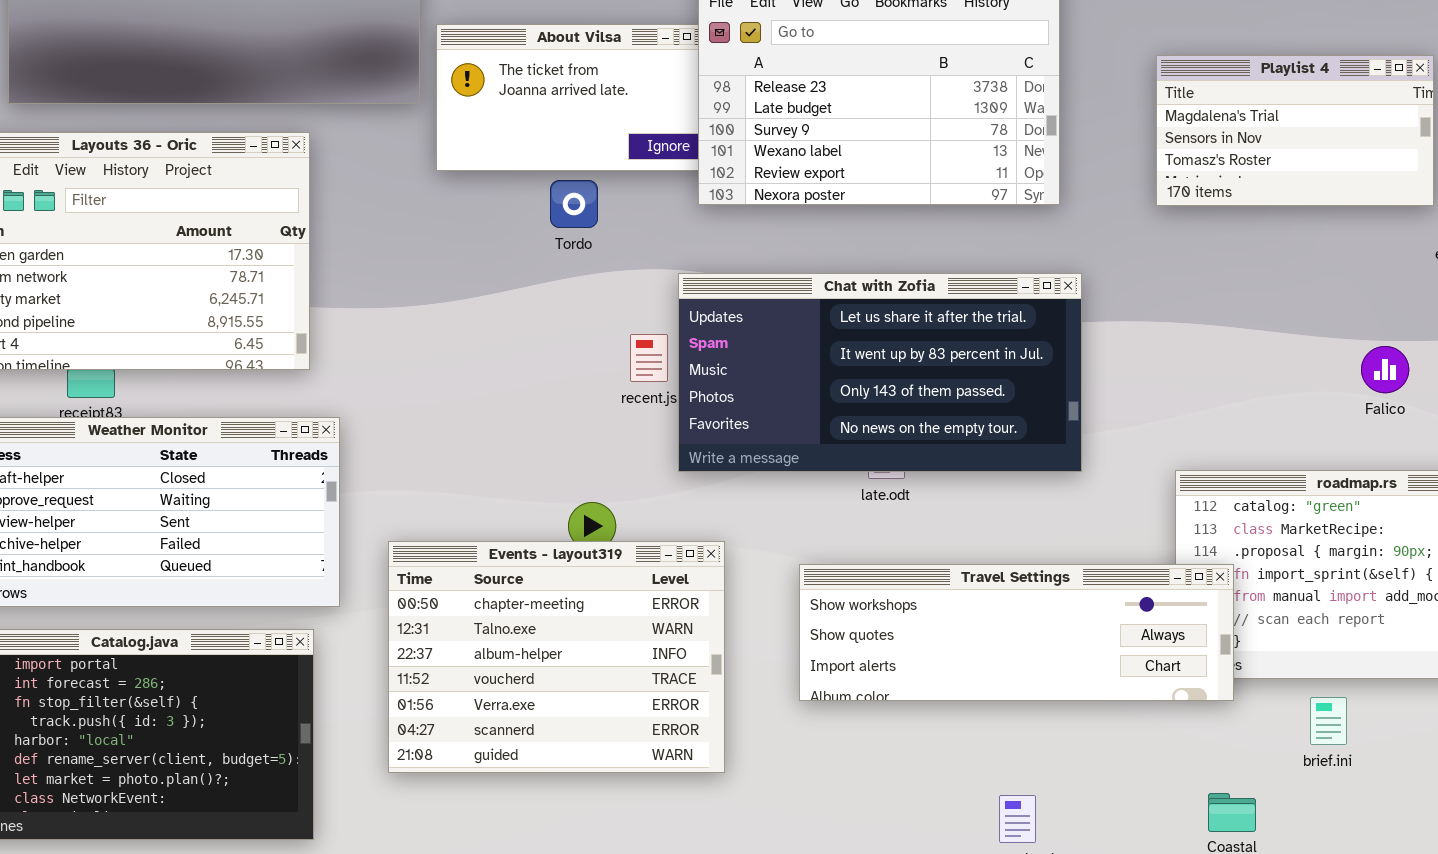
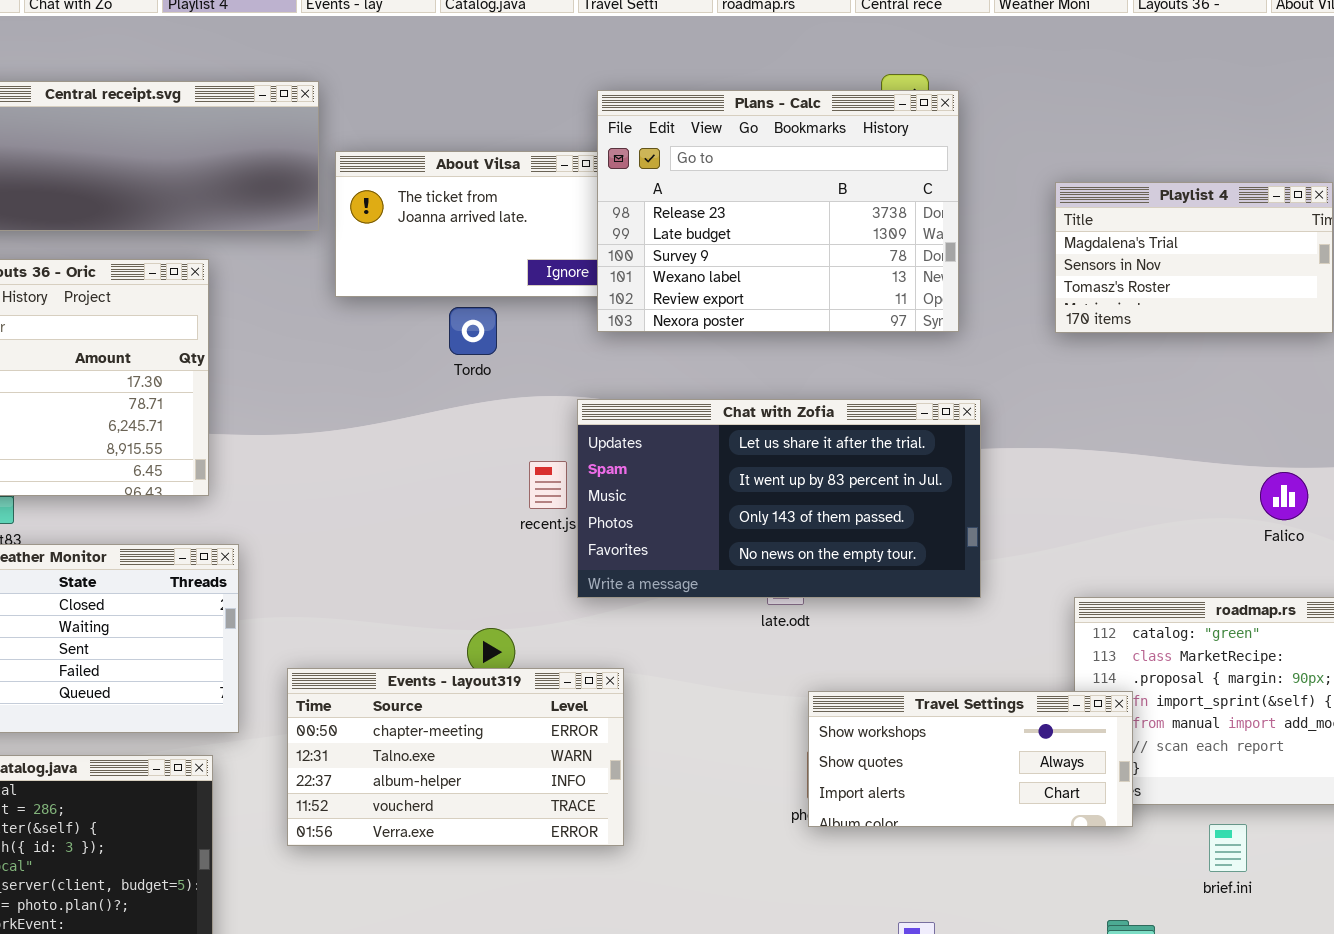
Events - layout319: [388,541,725,773] -> [287,668,624,846], resized
Travel Settings: [799,564,1234,701] -> [808,691,1133,827], resized

